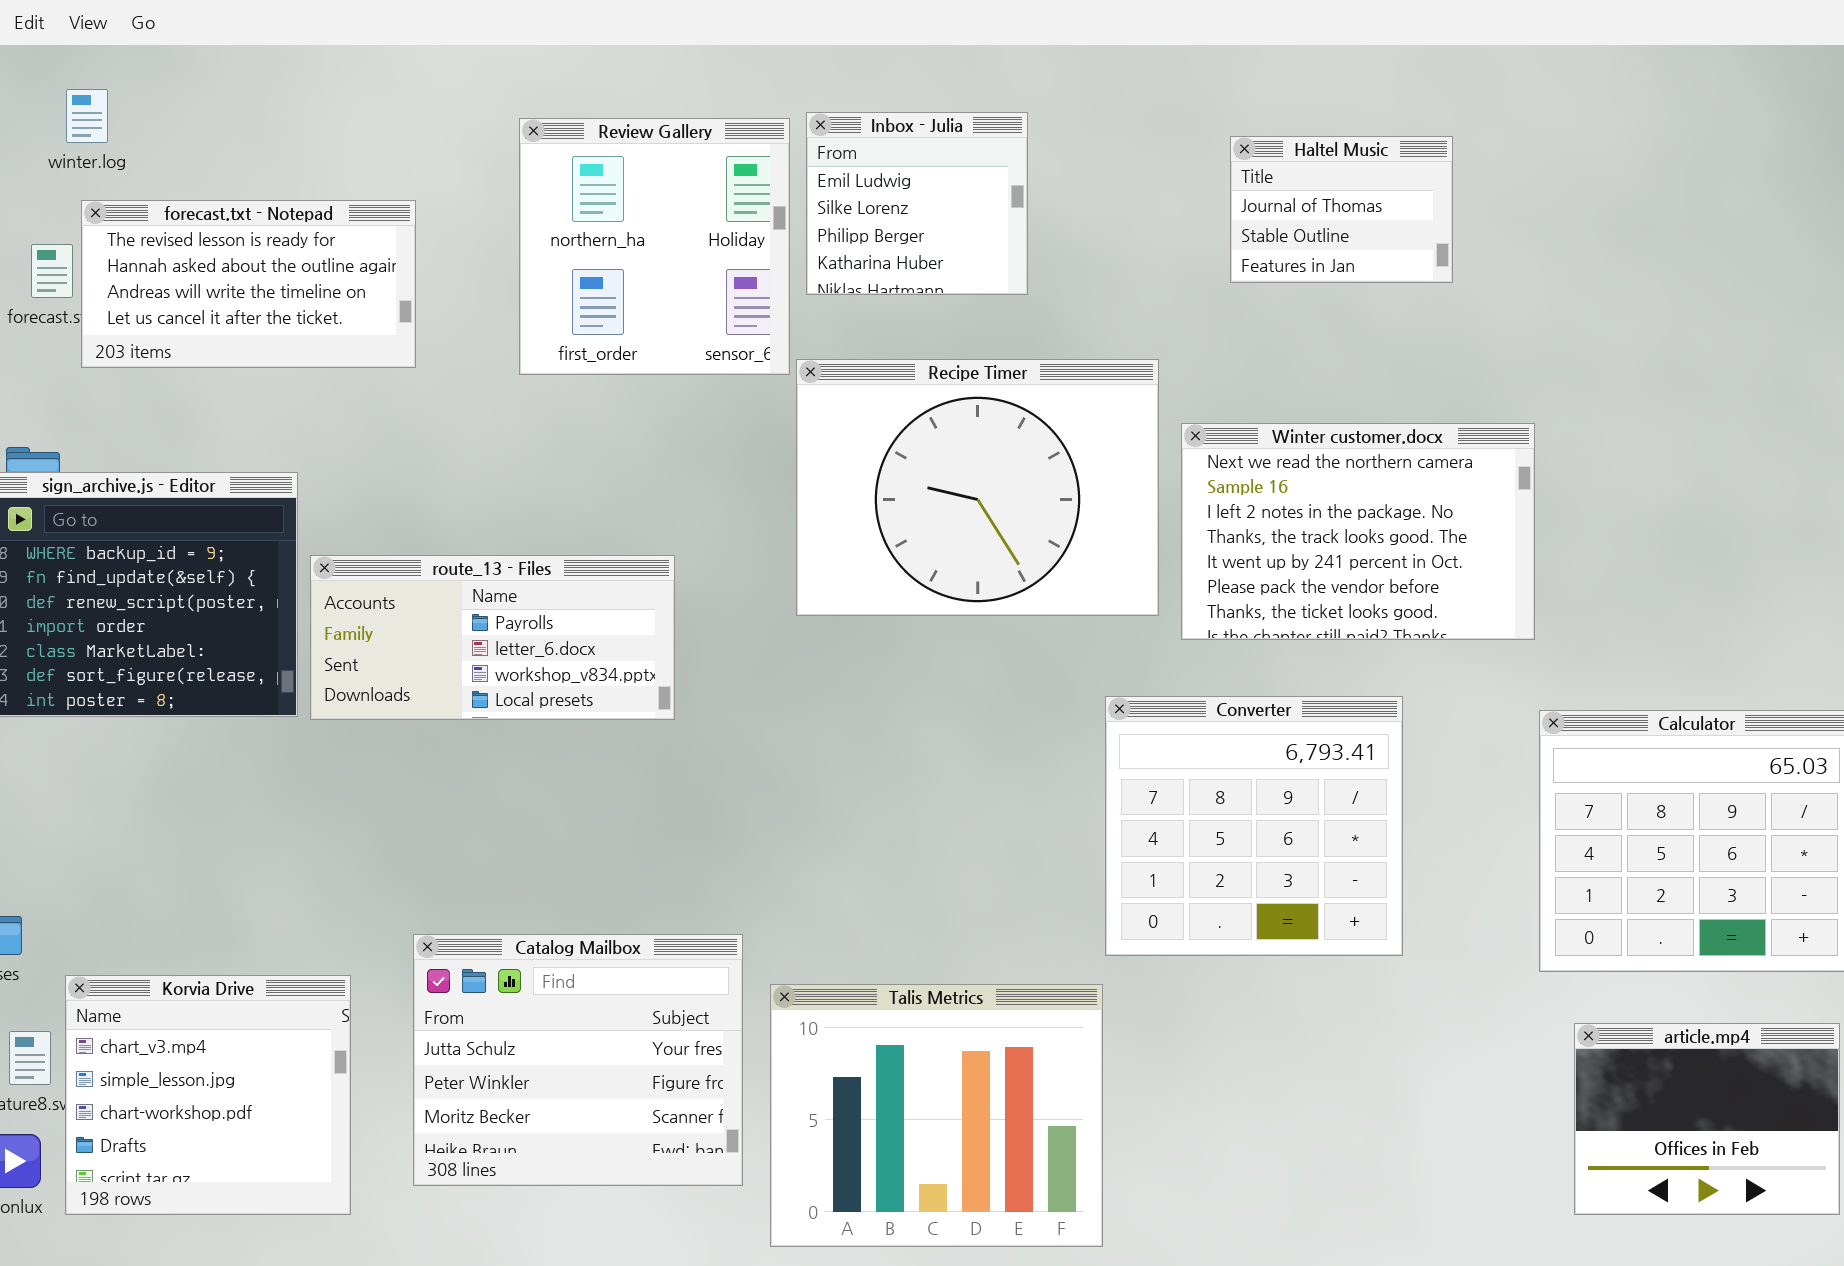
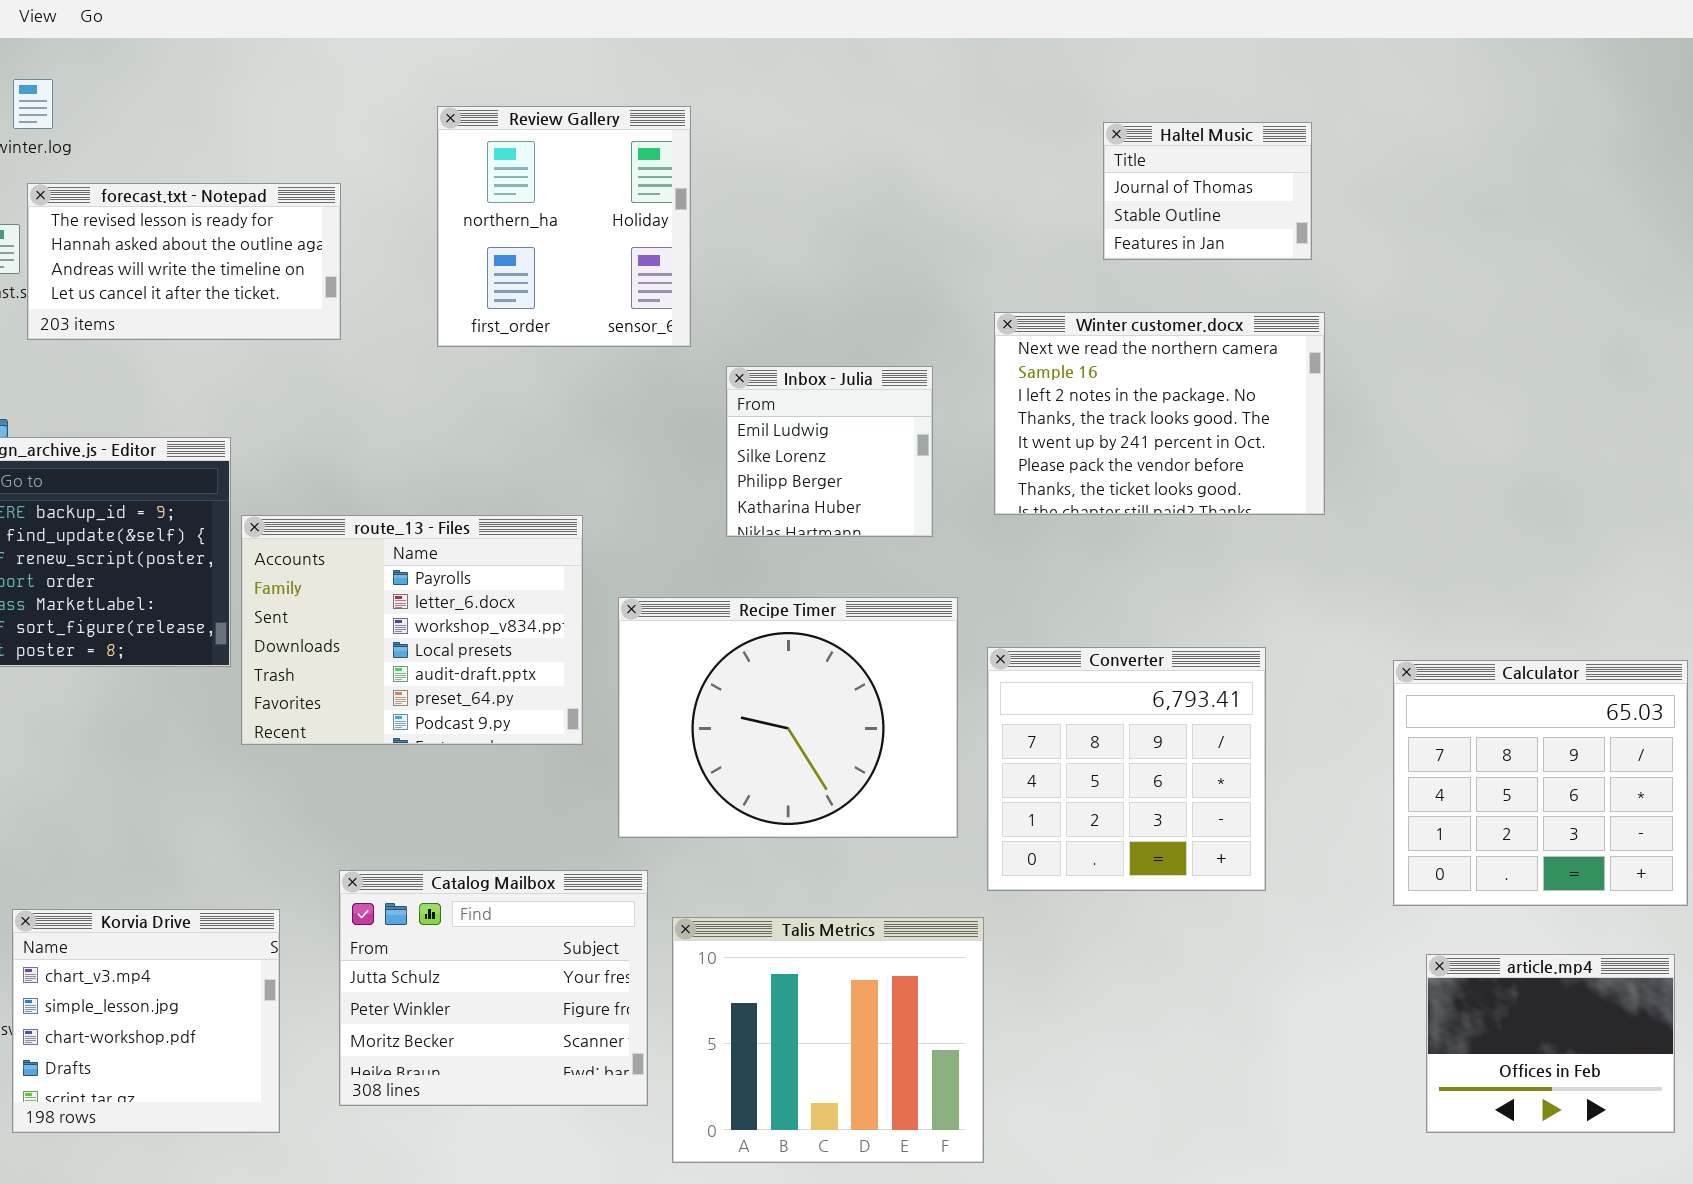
Inbox - Julia: [806,112,1028,295] -> [726,366,933,537], moved
Recipe Timer: [796,359,1159,616] -> [618,597,958,838], moved
Winter customer.docx: [1181,423,1535,640] -> [994,312,1325,515], moved
route_13 - Files: [310,555,675,720] -> [241,515,583,745], resized

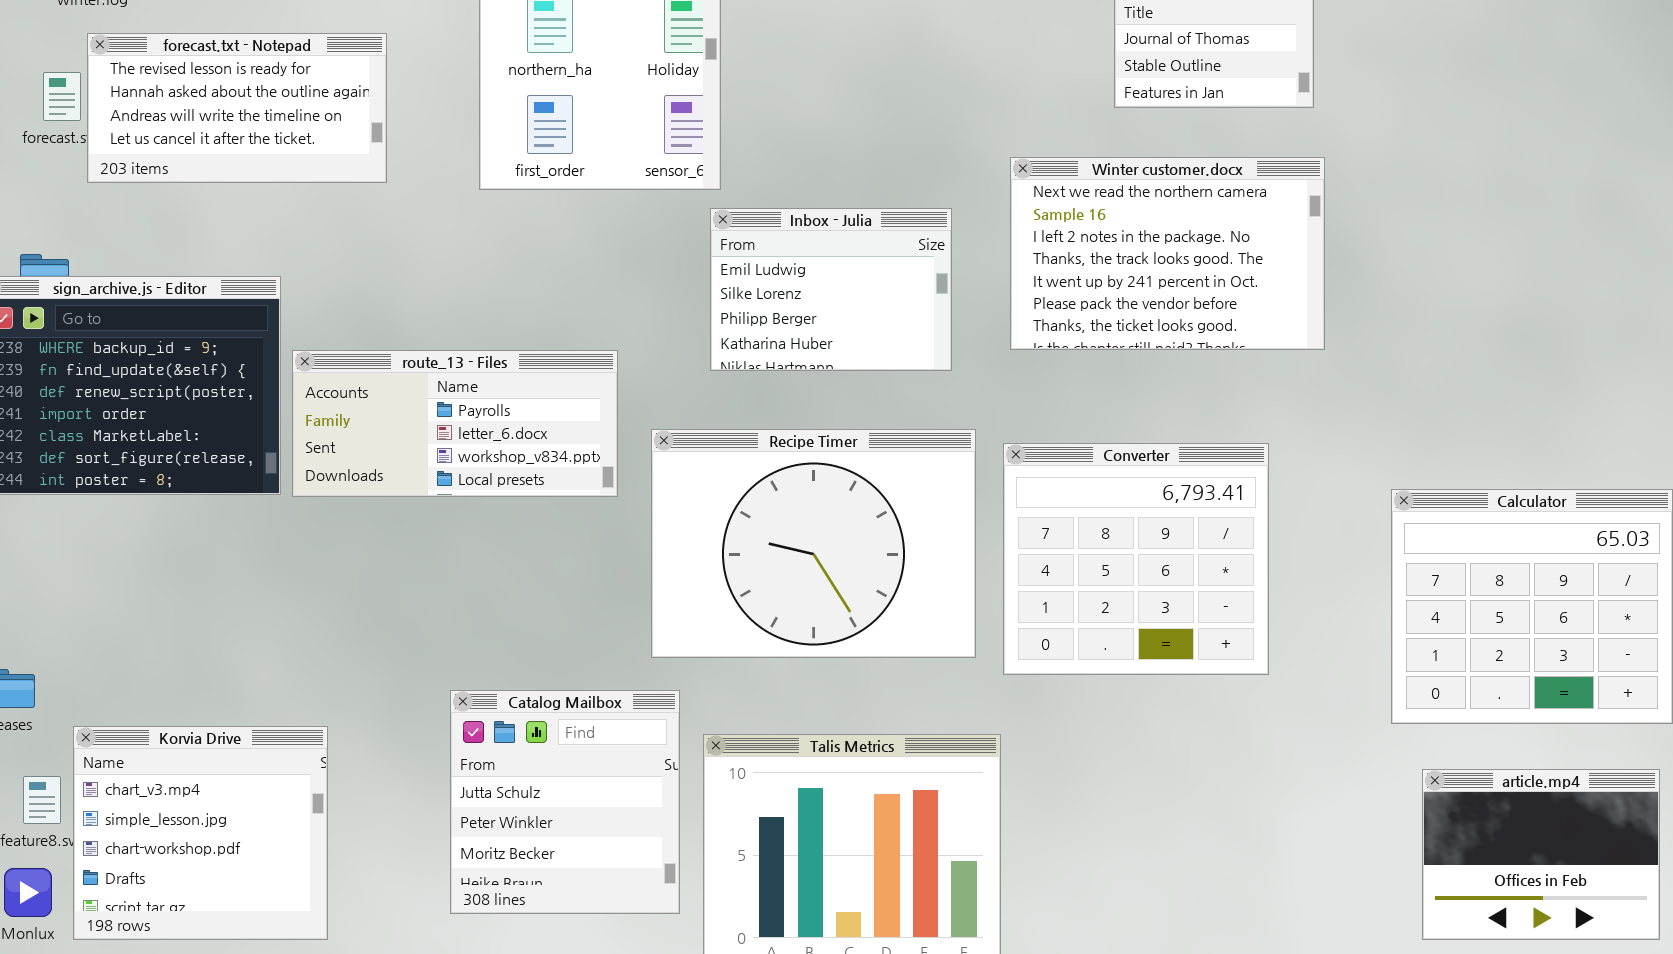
Inbox - Julia: [726,366,933,537] -> [710,208,952,371], resized
route_13 - Files: [241,515,583,745] -> [292,350,618,497], resized
Converter: [987,647,1266,891] -> [1003,443,1269,675], moved
Catalog Mailbox: [339,870,648,1106] -> [450,690,680,914], resized

